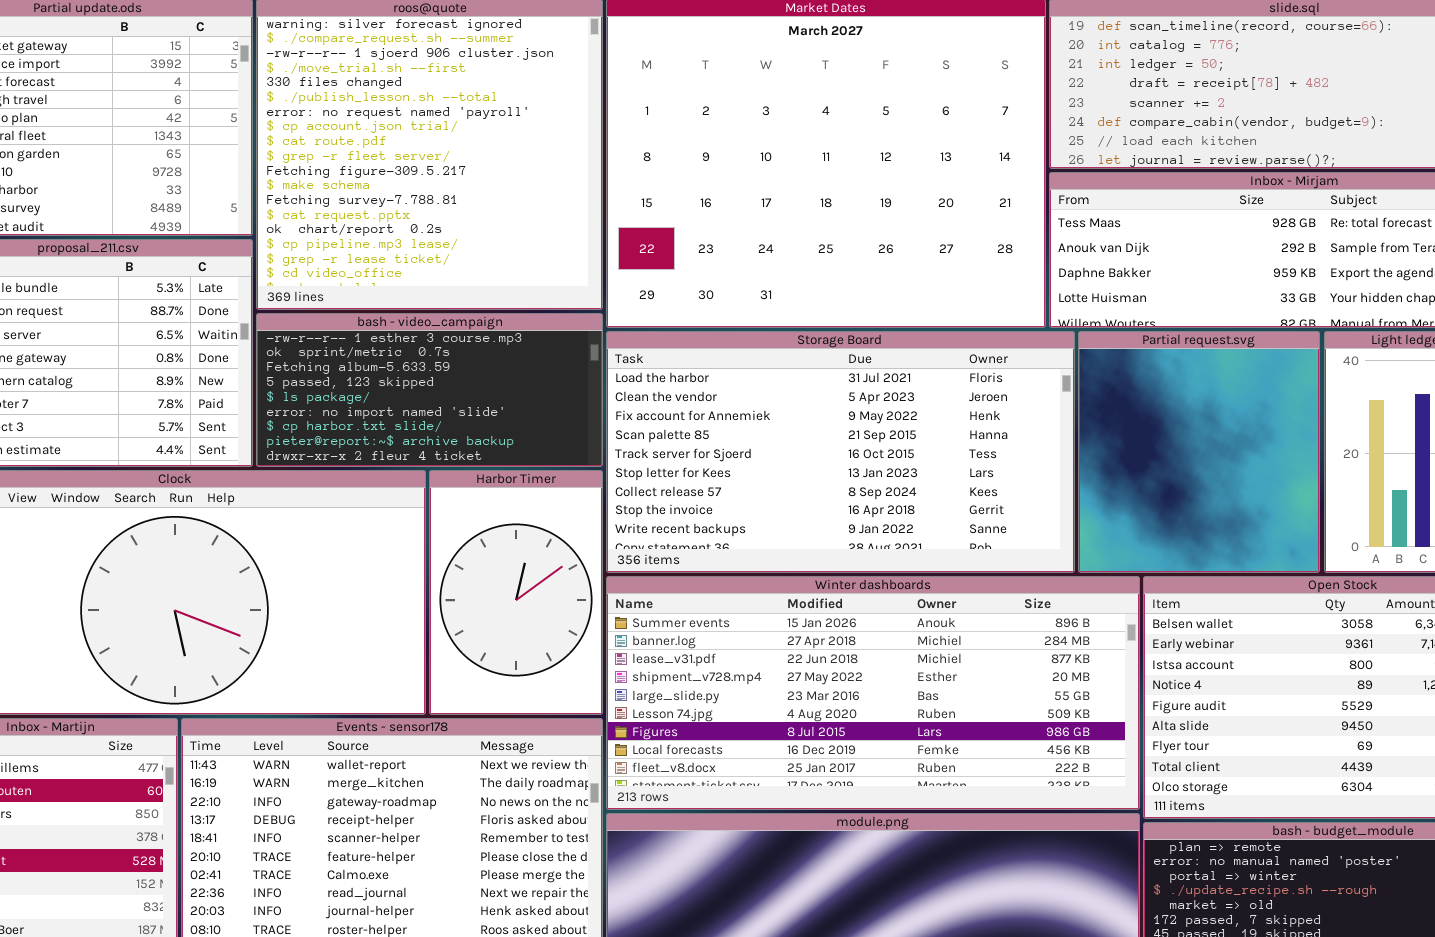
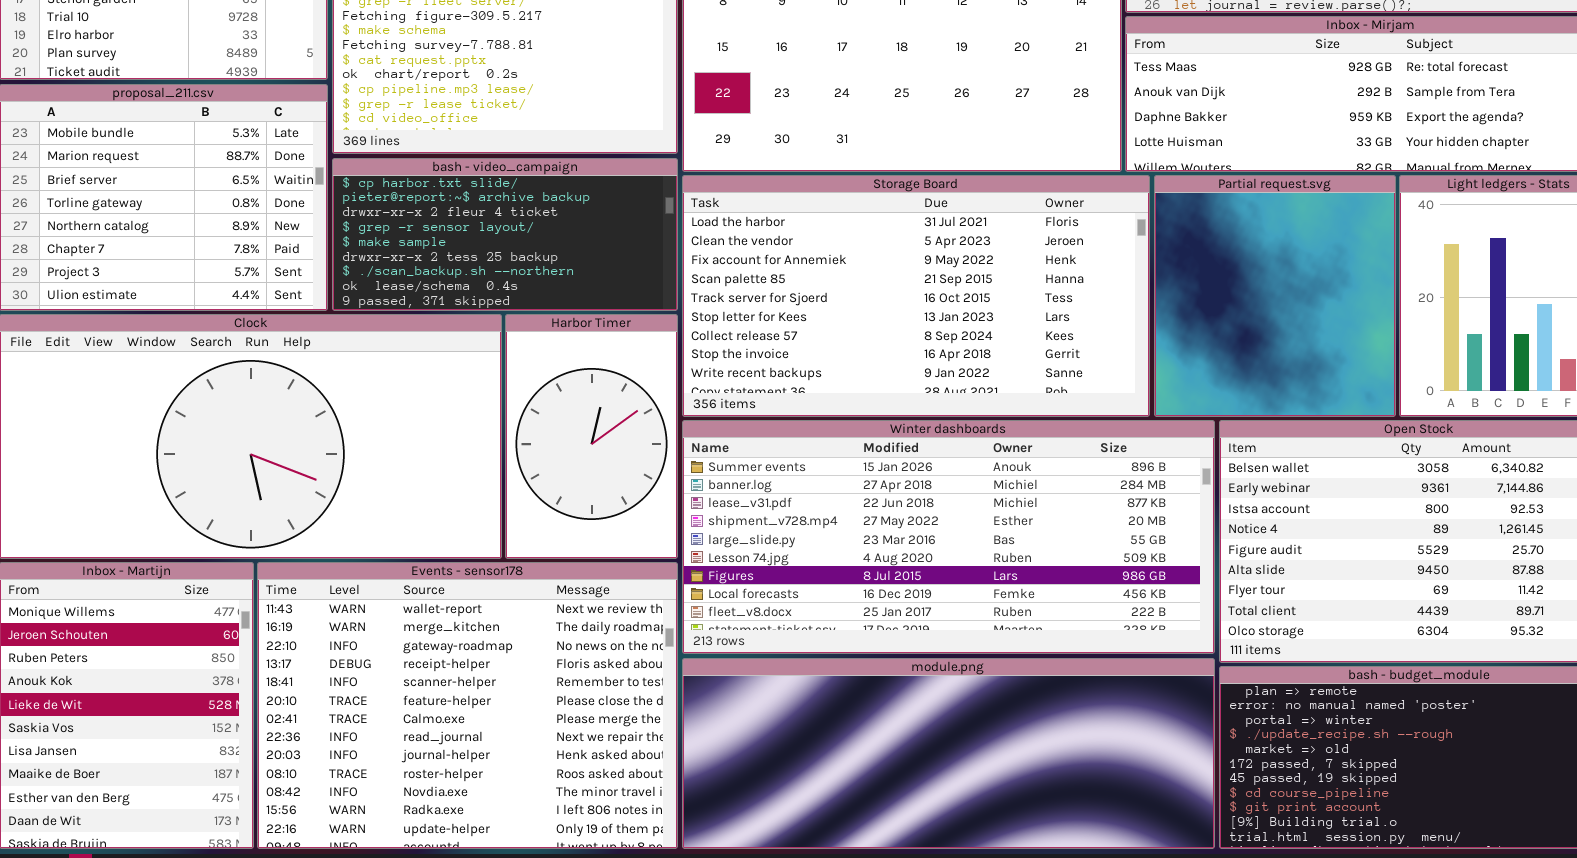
bash - video_campaign: [256,313,603,467] -> [332,158,678,311], scrolled down 6 rows

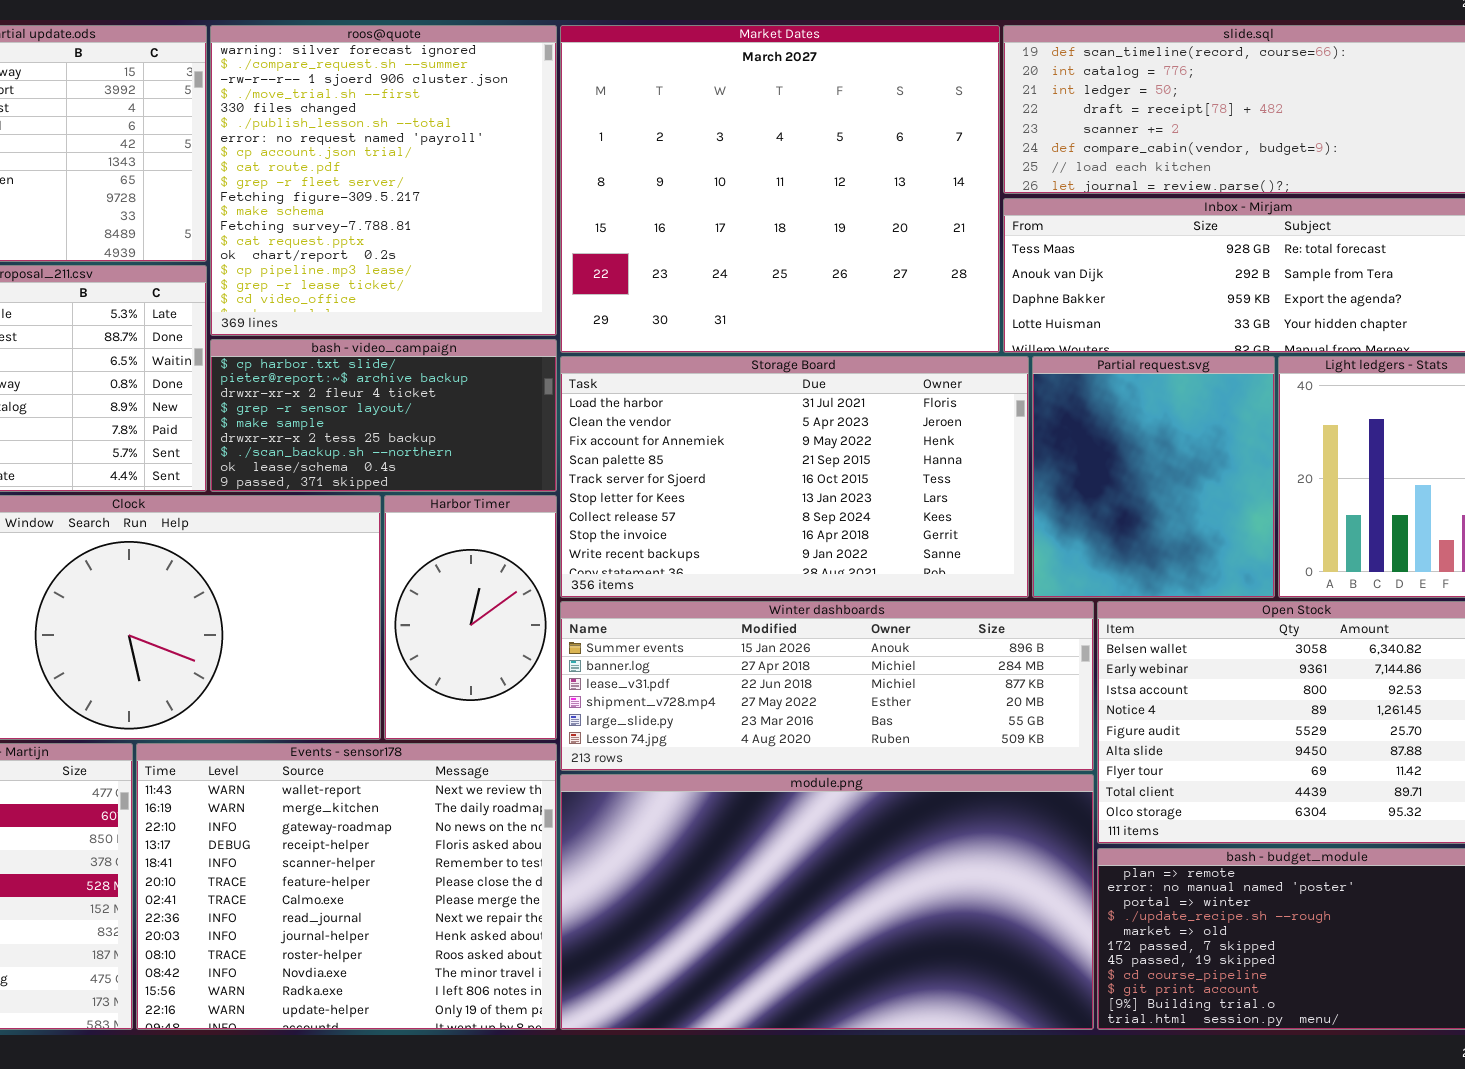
Winter dashboards: [682,420,1215,654] -> [560,601,1094,771], resized
module.png: [682,658,1215,849] -> [560,774,1094,1030], resized

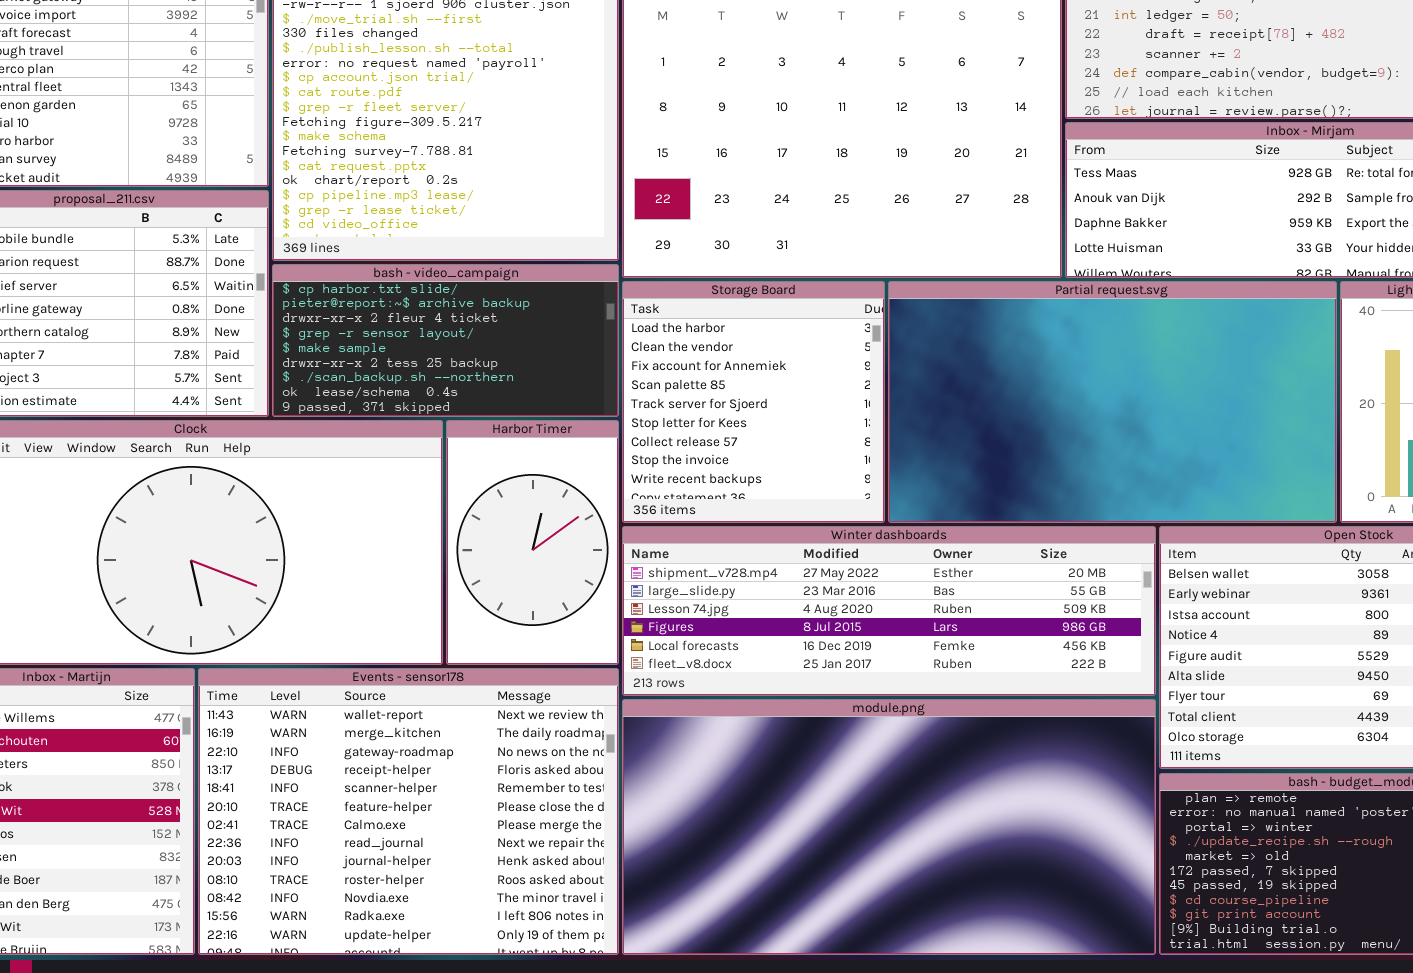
Storage Board: [560,356,1029,598] -> [622,281,885,523], resized
Partial request.svg: [1032,356,1275,598] -> [888,281,1337,523], resized
Winter dashboards: [560,601,1094,771] -> [622,526,1156,696], scrolled down 3 rows

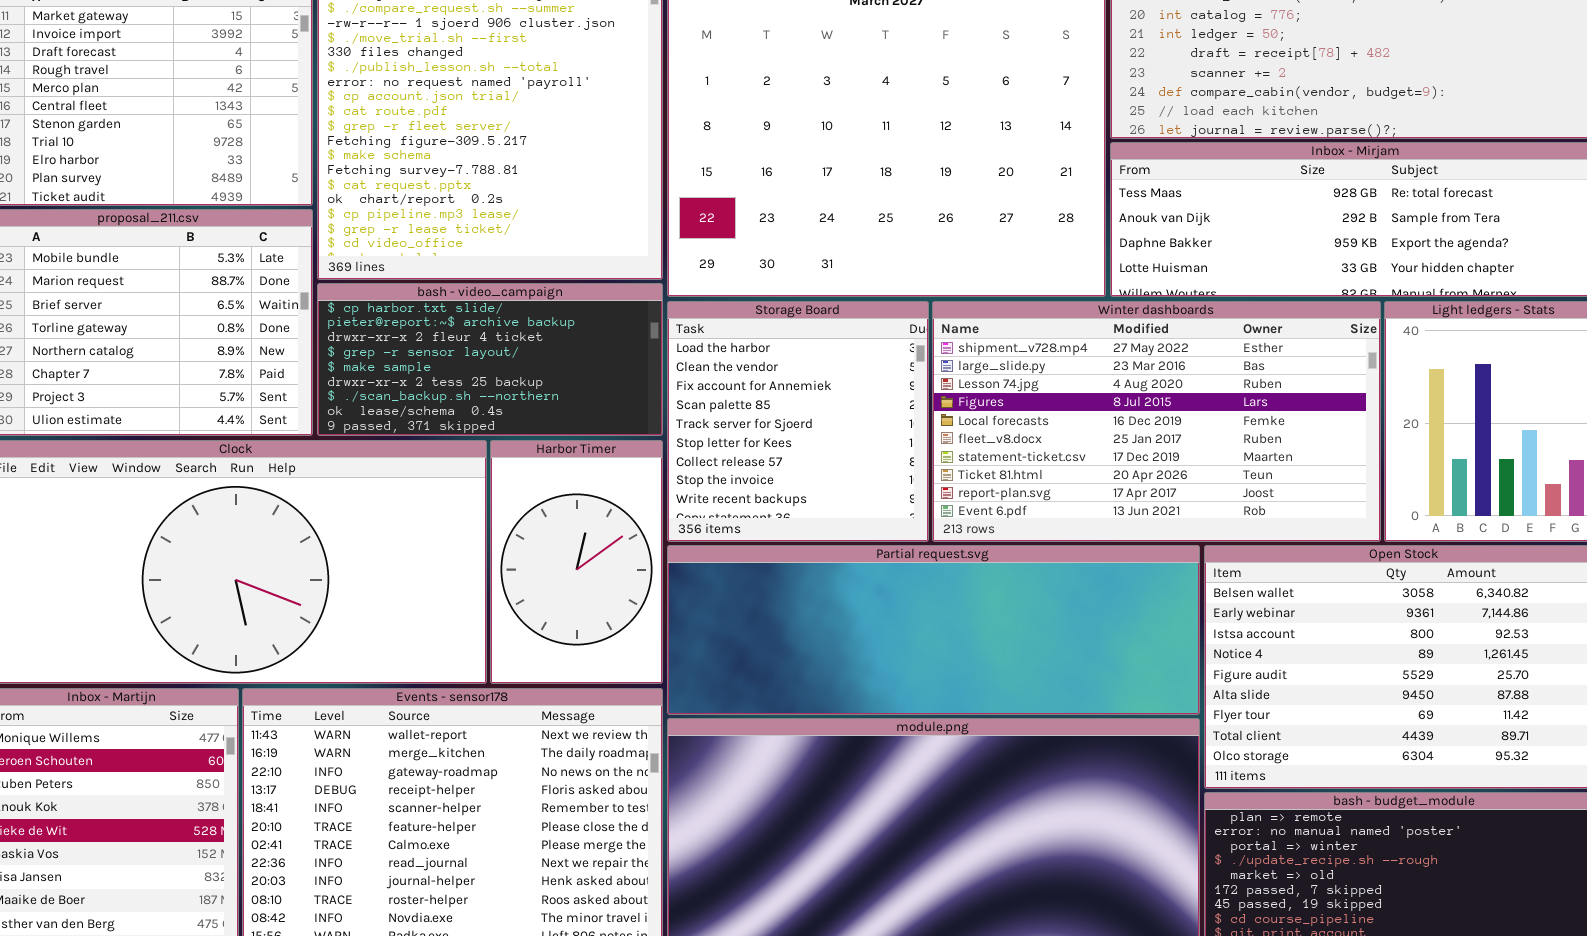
Partial request.svg: [888,281,1337,523] -> [667,545,1200,715], moved, resized
Winter dashboards: [622,526,1156,696] -> [932,301,1381,542], moved, resized

